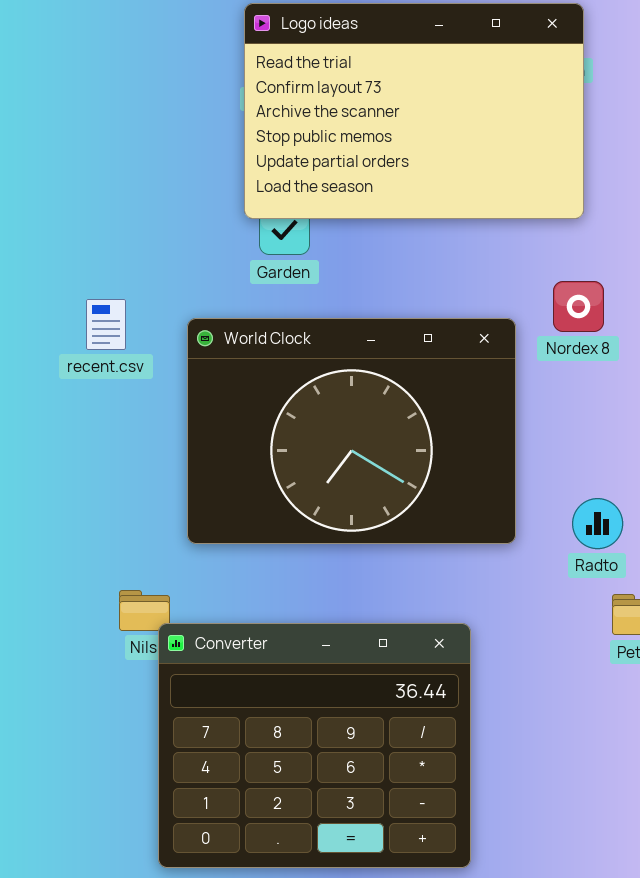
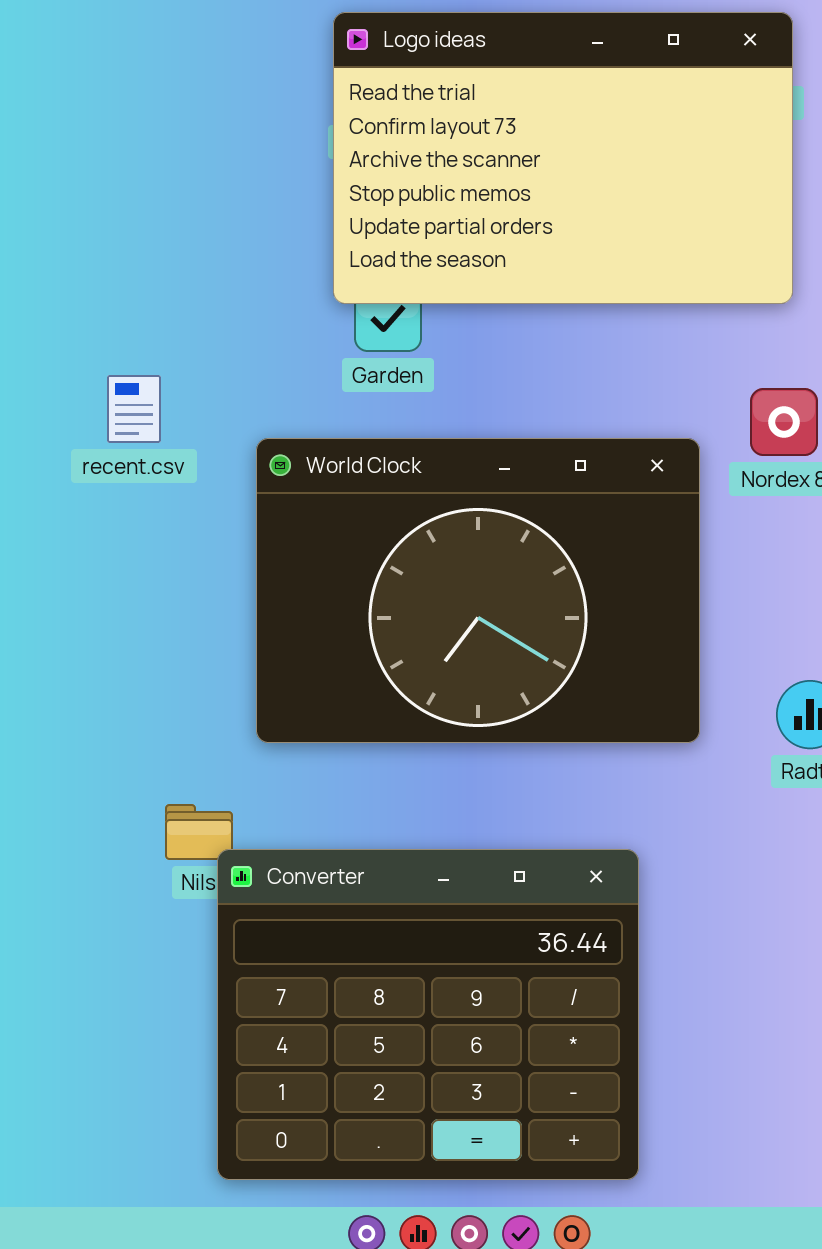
recent.csv: [86,299,126,350] -> [107,375,161,443], moved

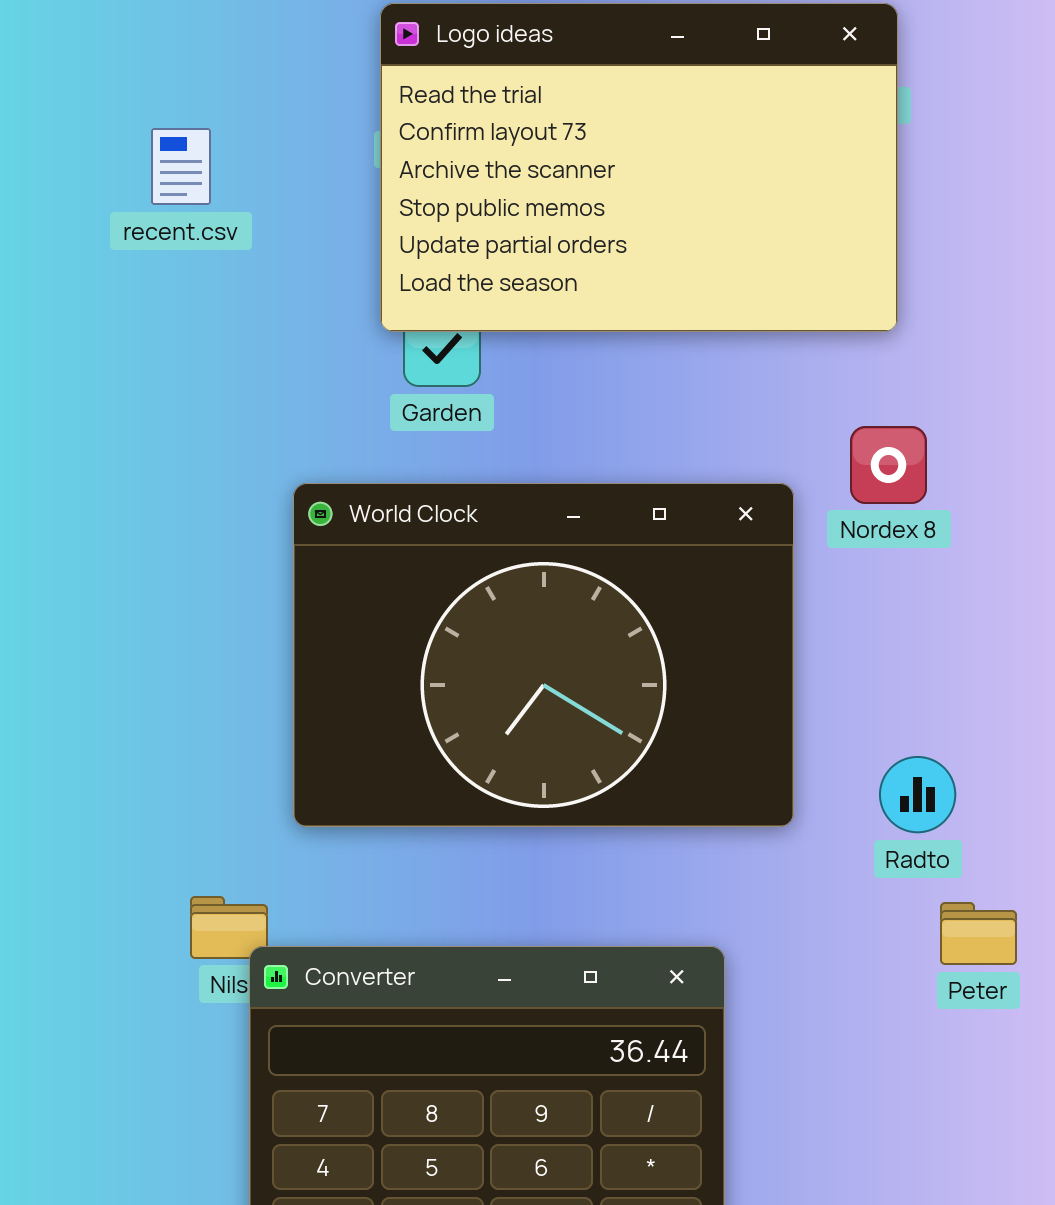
recent.csv: [107,375,161,443] -> [151,128,211,205], moved

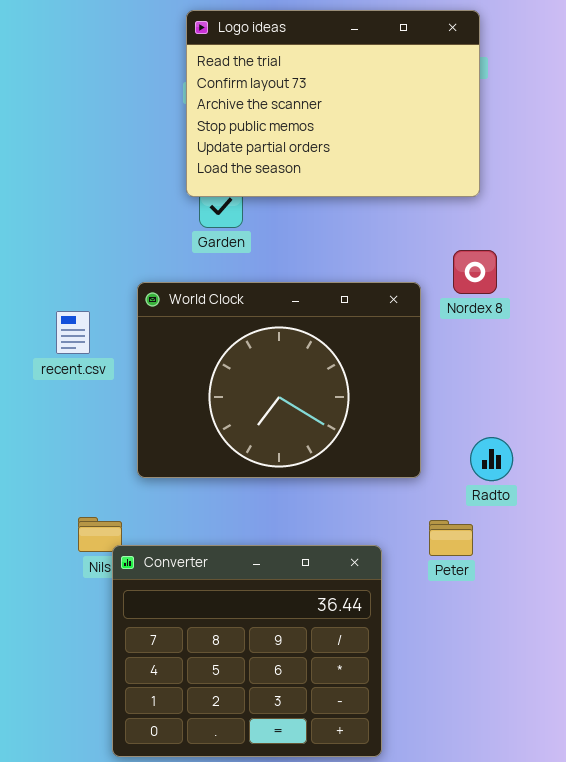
recent.csv: [151,128,211,205] -> [56,311,90,354], moved
Peter: [940,902,1017,965] -> [429,520,473,556], moved

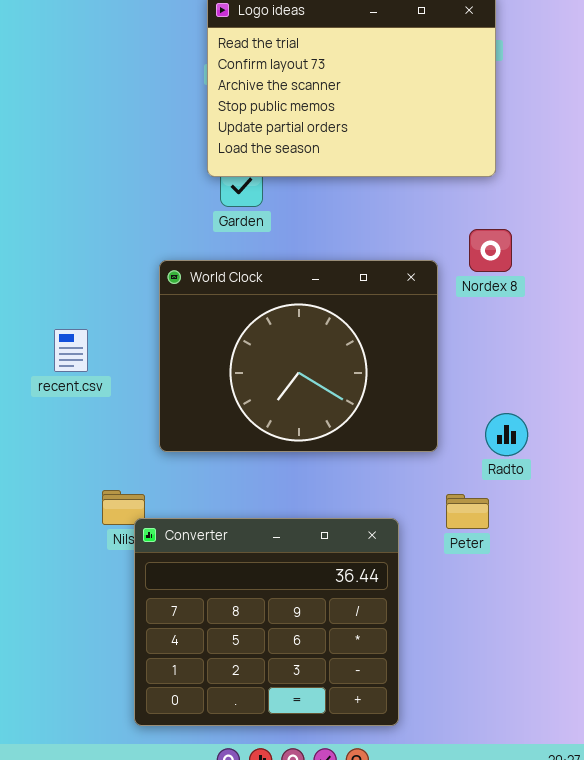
recent.csv: [56,311,90,354] -> [54,329,88,372], moved

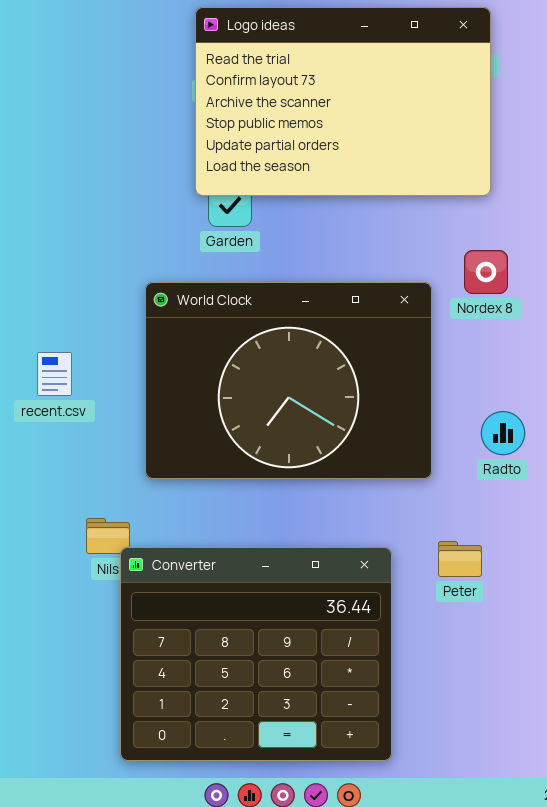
Radto: [485,413,528,456] -> [481,411,525,455], moved
Peter: [446,494,489,529] -> [438,541,482,577], moved

